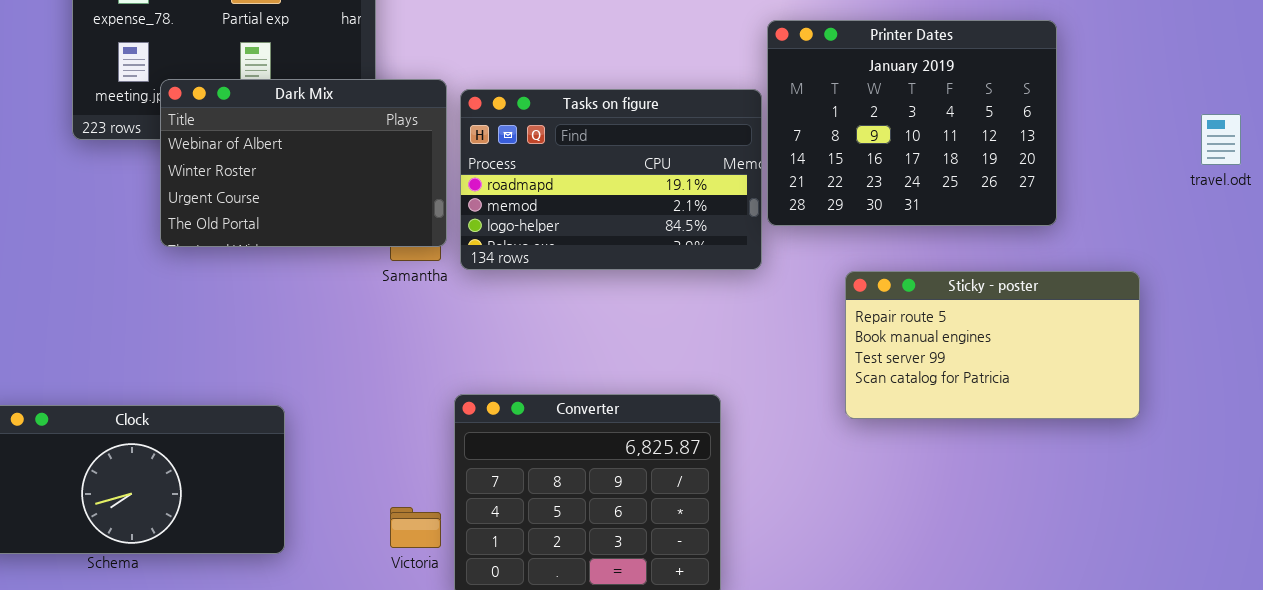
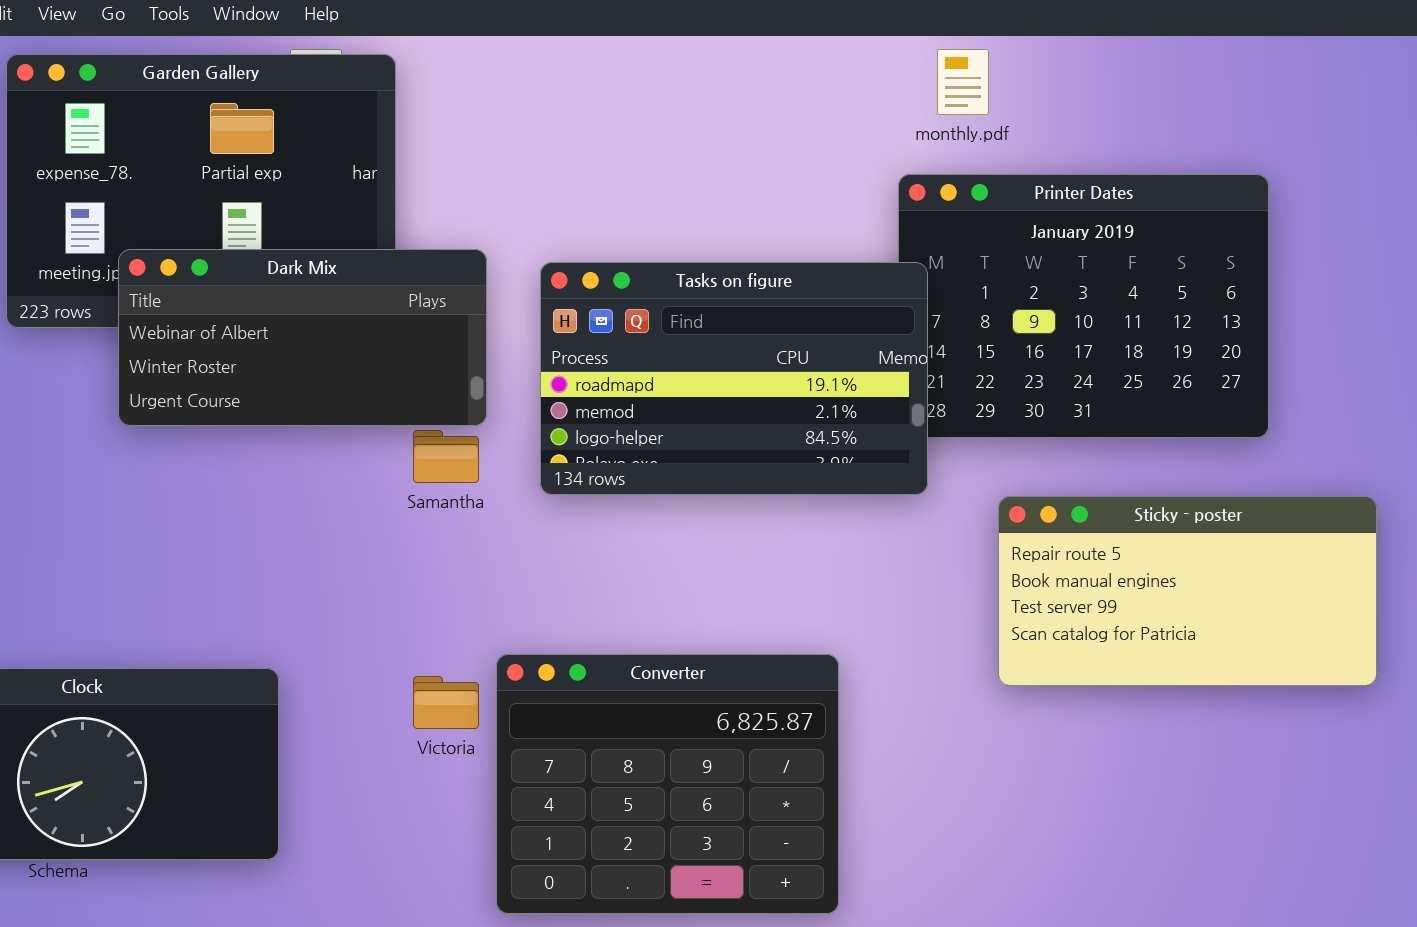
Dark Mix: [160,79,447,247] -> [118,249,487,426], resized
Tasks on figure: [460,89,762,270] -> [540,262,928,495], moved
Victoria: [390,507,441,548] -> [413,676,479,729], moved

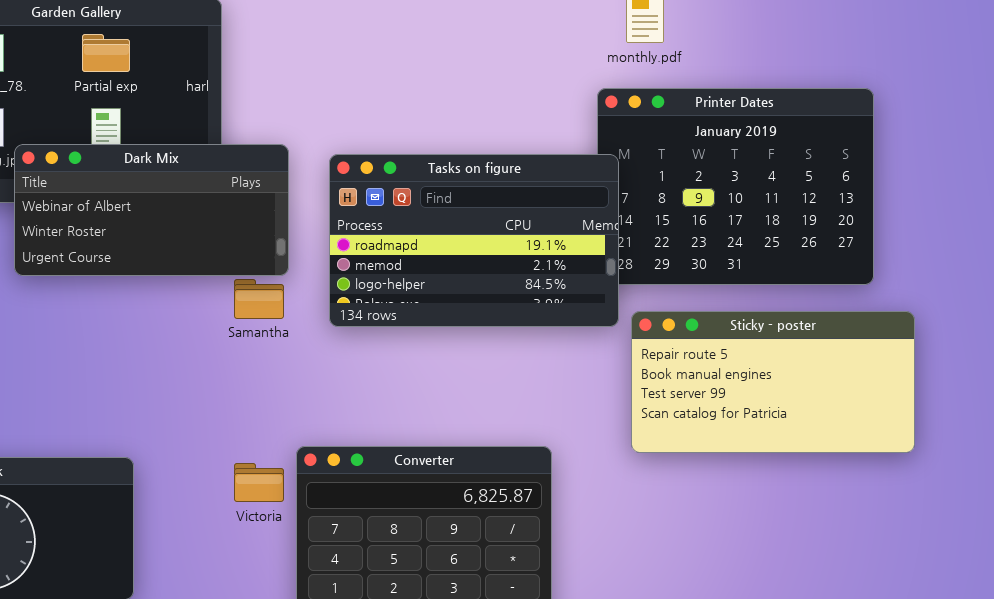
Sticky - poster: [998,496,1377,686] -> [631,311,915,453], moved

